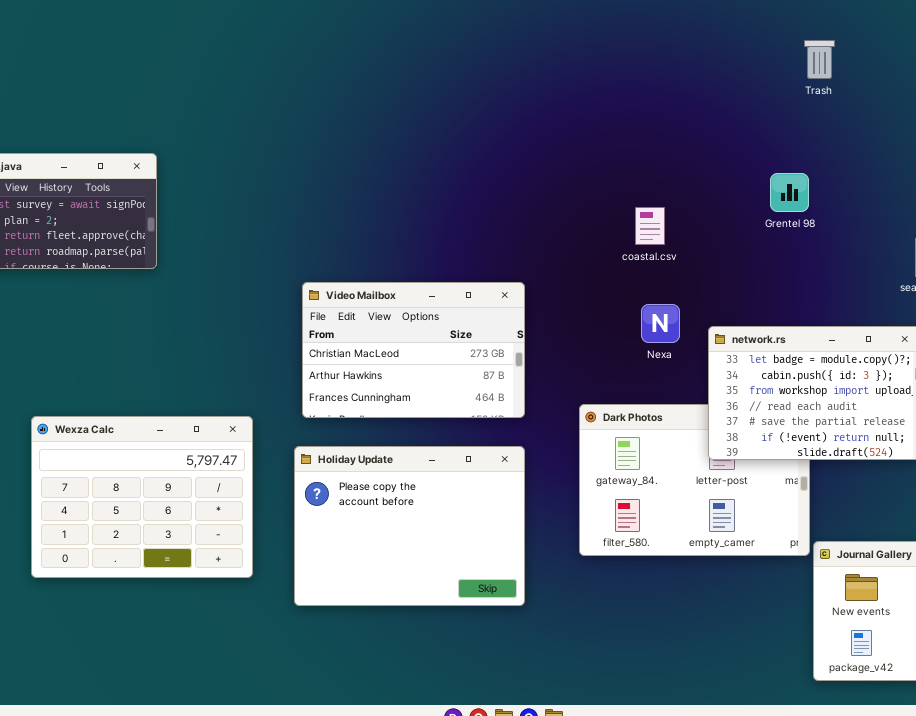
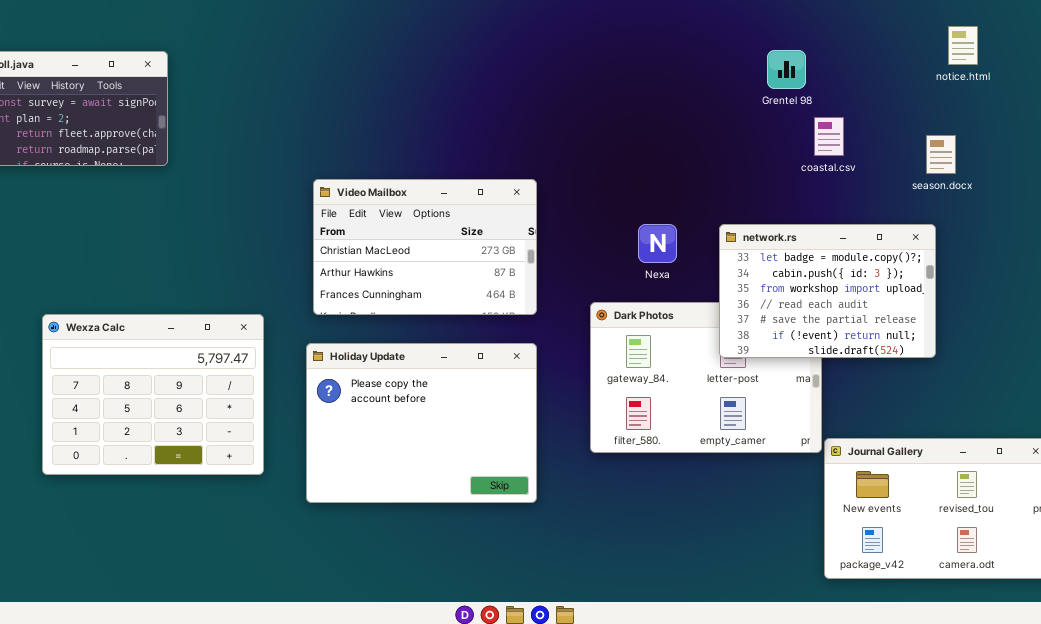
Grentel 98: [770,173,809,212] -> [767,50,806,89], moved
coastal.csv: [635,207,665,245] -> [814,117,844,156], moved
Nexa: [641,304,680,343] -> [638,224,677,263], moved

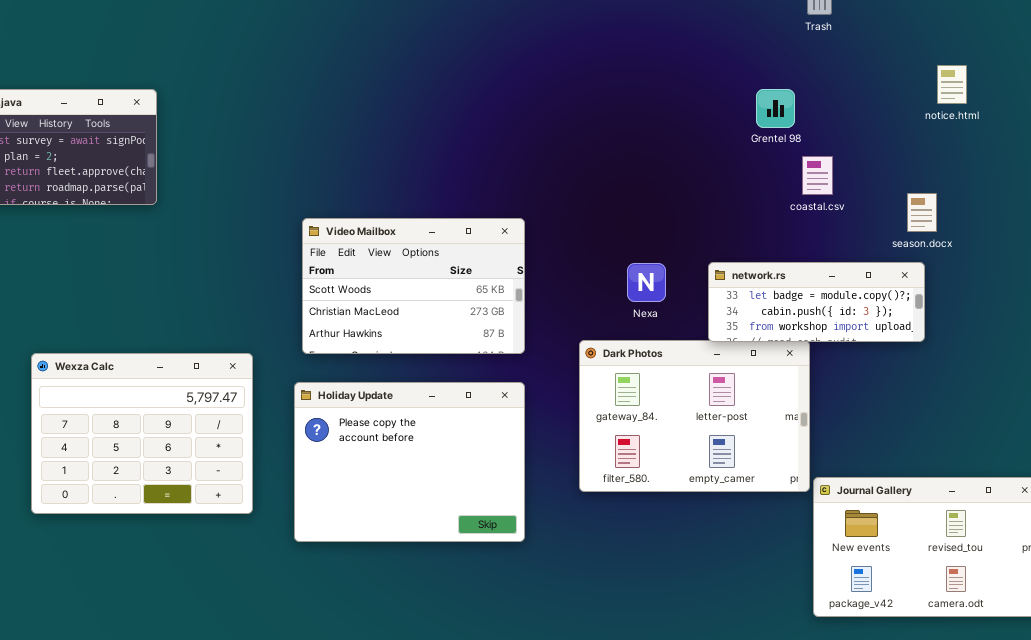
season.docx: [926,135,956,174] -> [907,193,937,232], moved
Video Mailbox: [313,179,537,315] -> [302,218,525,354], scrolled up 1 row
network.rs: [719,224,936,358] -> [708,262,925,342], resized

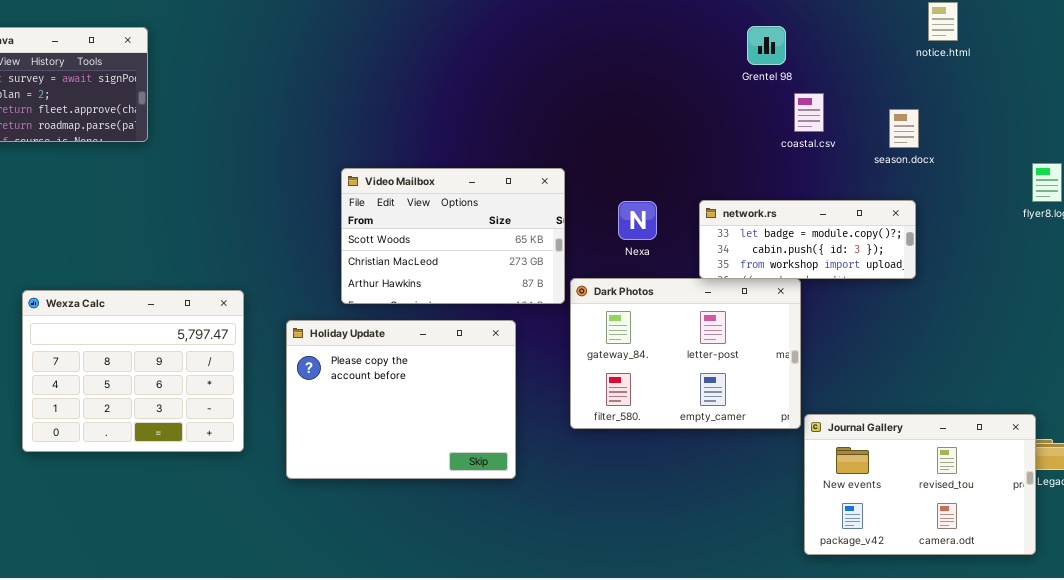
season.docx: [907,193,937,232] -> [889,109,919,148], moved
Video Mailbox: [302,218,525,354] -> [341,168,565,304], moved

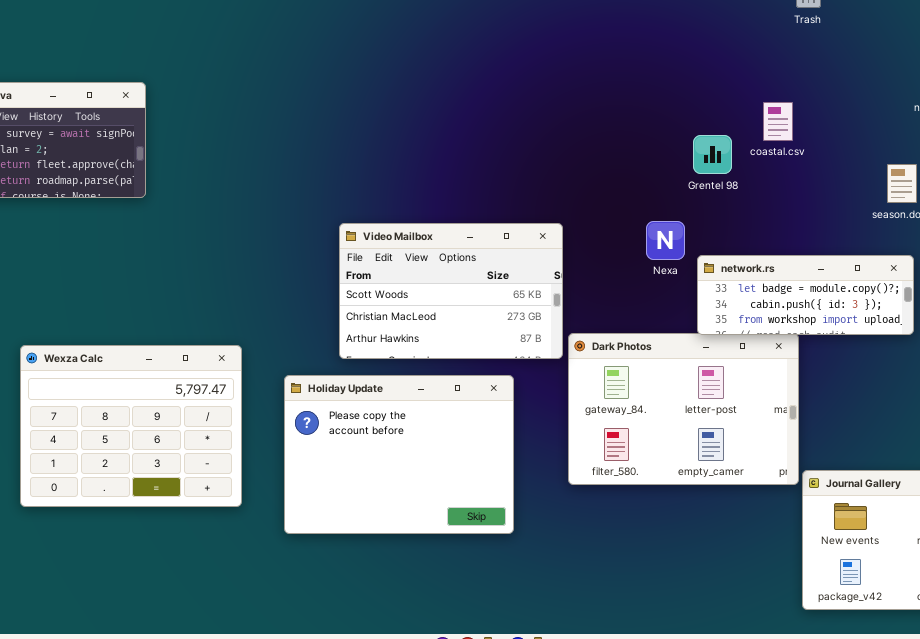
Grentel 98: [747,26,786,65] -> [693,135,732,174], moved
coastal.csv: [794,93,824,132] -> [763,102,793,141], moved
Nexa: [618,201,657,240] -> [646,221,685,260], moved

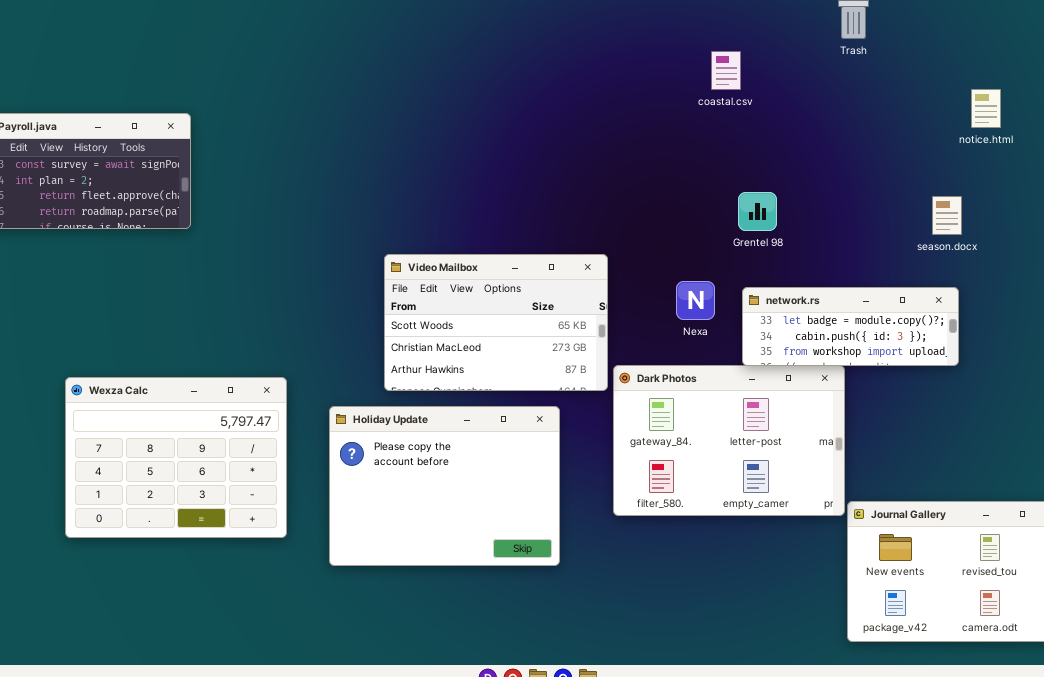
coastal.csv: [763,102,793,141] -> [711,51,741,90], moved
Grentel 98: [693,135,732,174] -> [738,192,777,231], moved
Nexa: [646,221,685,260] -> [676,281,715,320], moved

